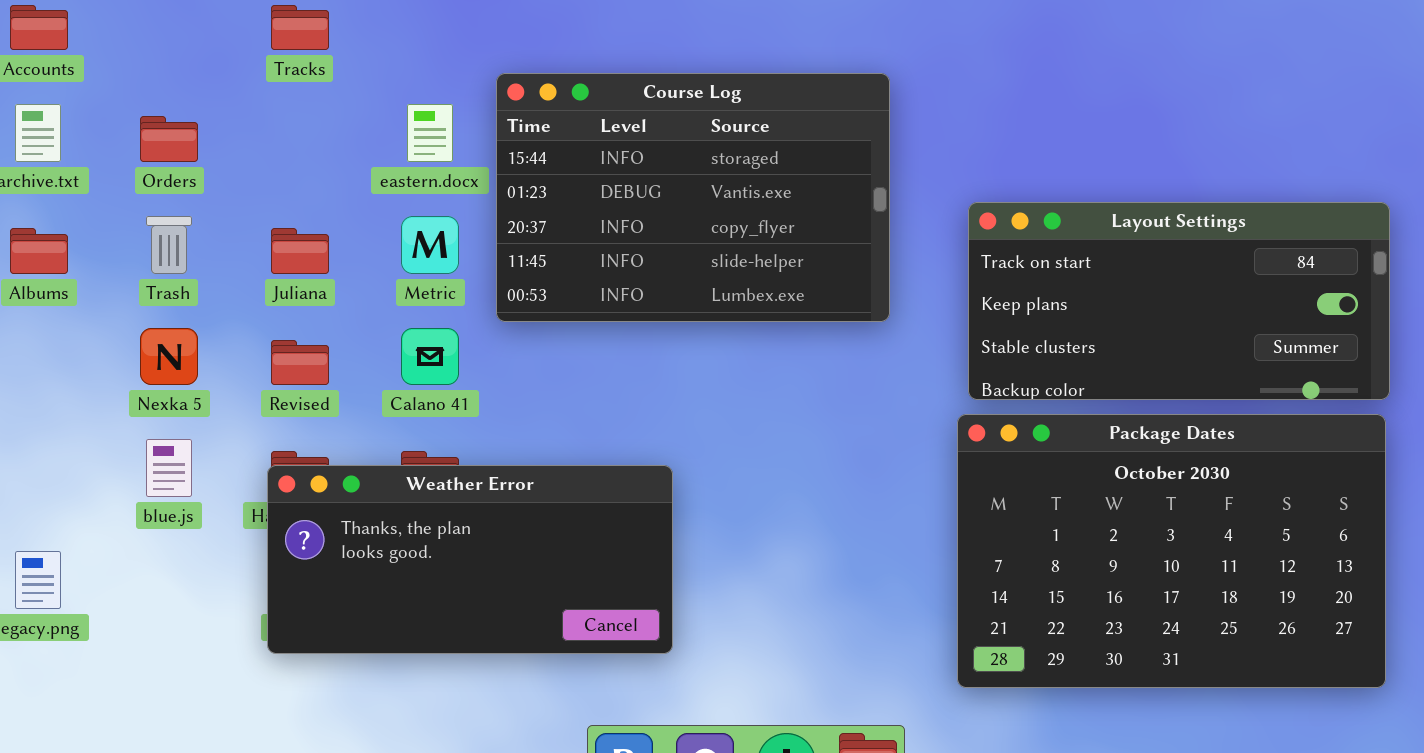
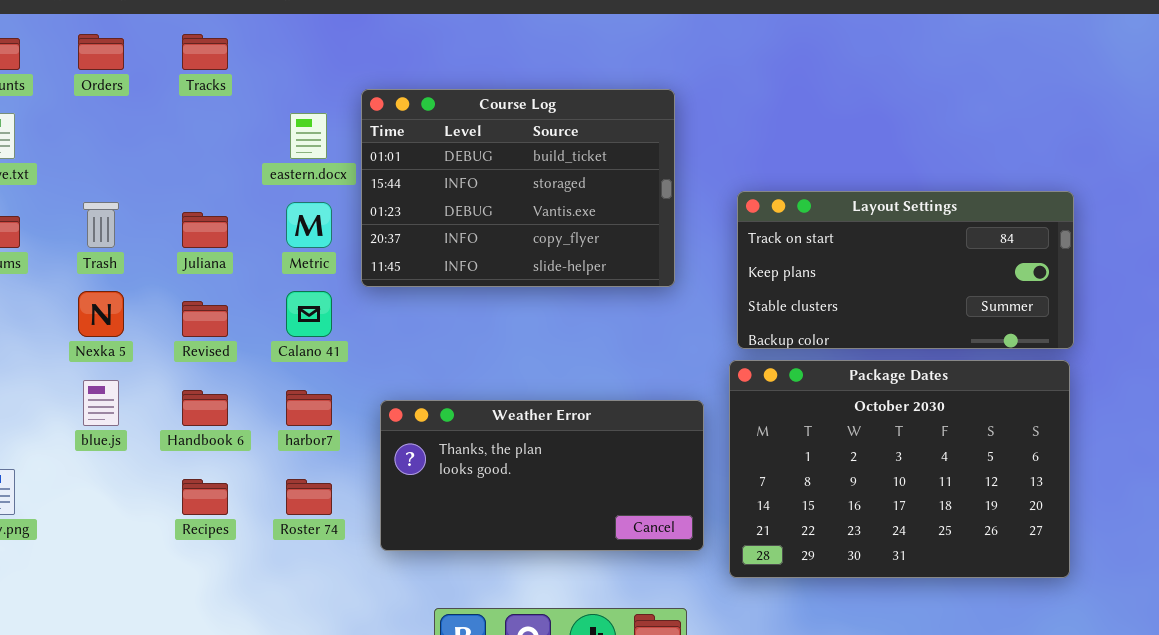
Course Log: [496,73,890,322] -> [361,89,675,287], scrolled up 1 row
Orders: [140,116,198,162] -> [78,34,124,70], moved
Weather Error: [267,465,673,654] -> [380,400,704,551], moved

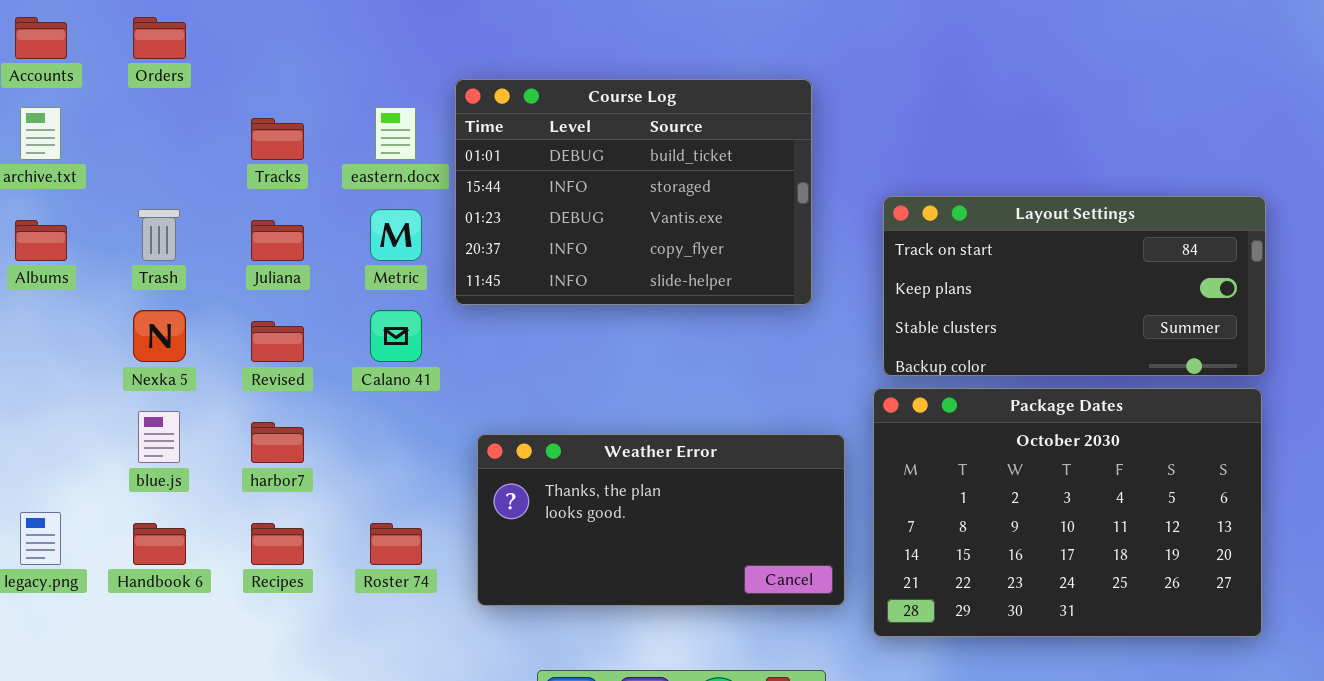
Tracks: [182,34,228,70] -> [251,118,304,160], moved
Handbook 6: [182,390,228,426] -> [133,523,186,565], moved
harbor7: [286,390,332,426] -> [251,422,304,463], moved

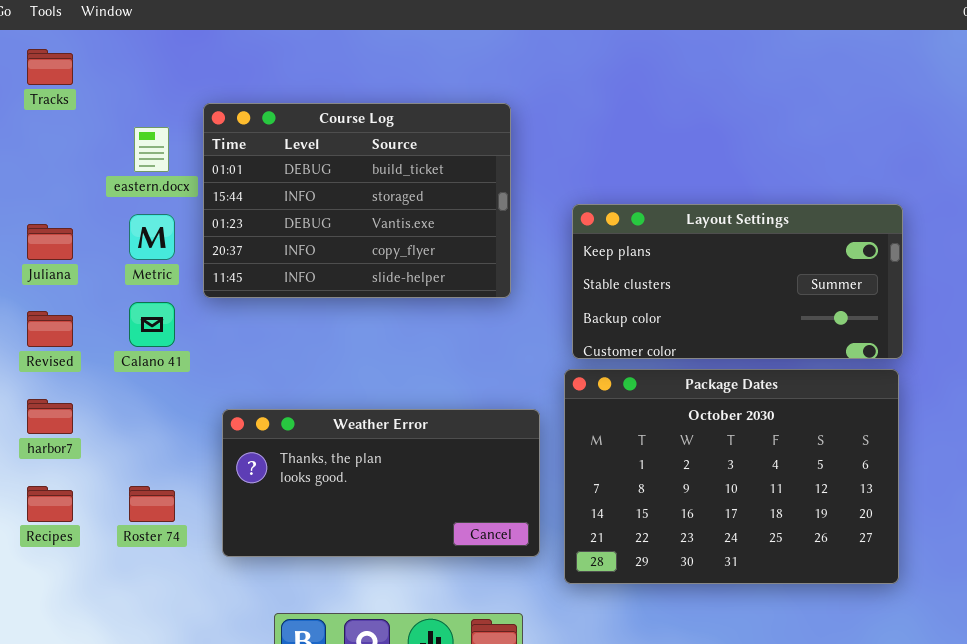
Tracks: [251,118,304,160] -> [27,49,73,85], moved
Layout Settings: [883,196,1266,376] -> [572,204,903,359], scrolled down 1 row

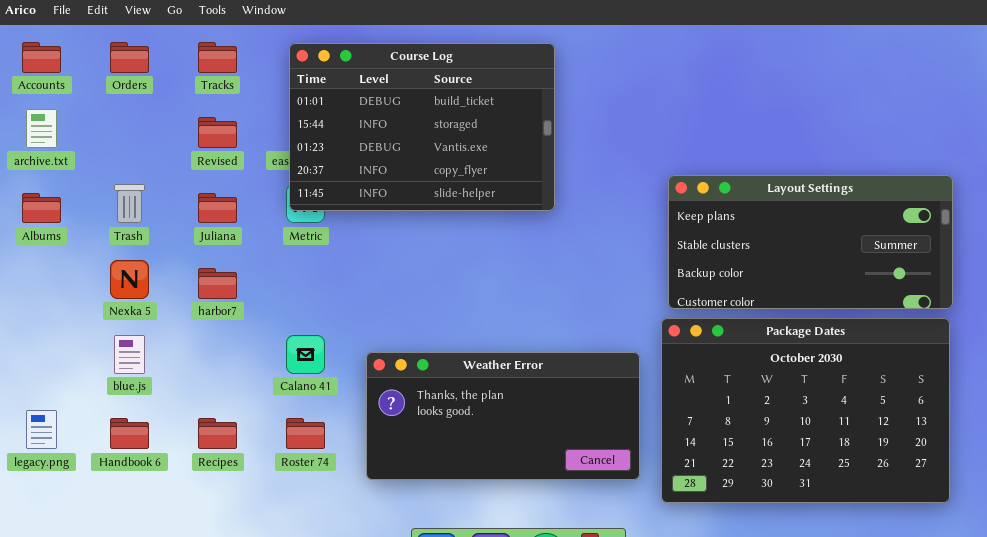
Course Log: [203,103,511,298] -> [289,43,555,211], moved
Calano 41: [129,302,175,347] -> [286,335,325,374], moved
Revised: [27,311,73,347] -> [198,117,237,148], moved
harbor7: [27,399,73,434] -> [198,268,237,299], moved

